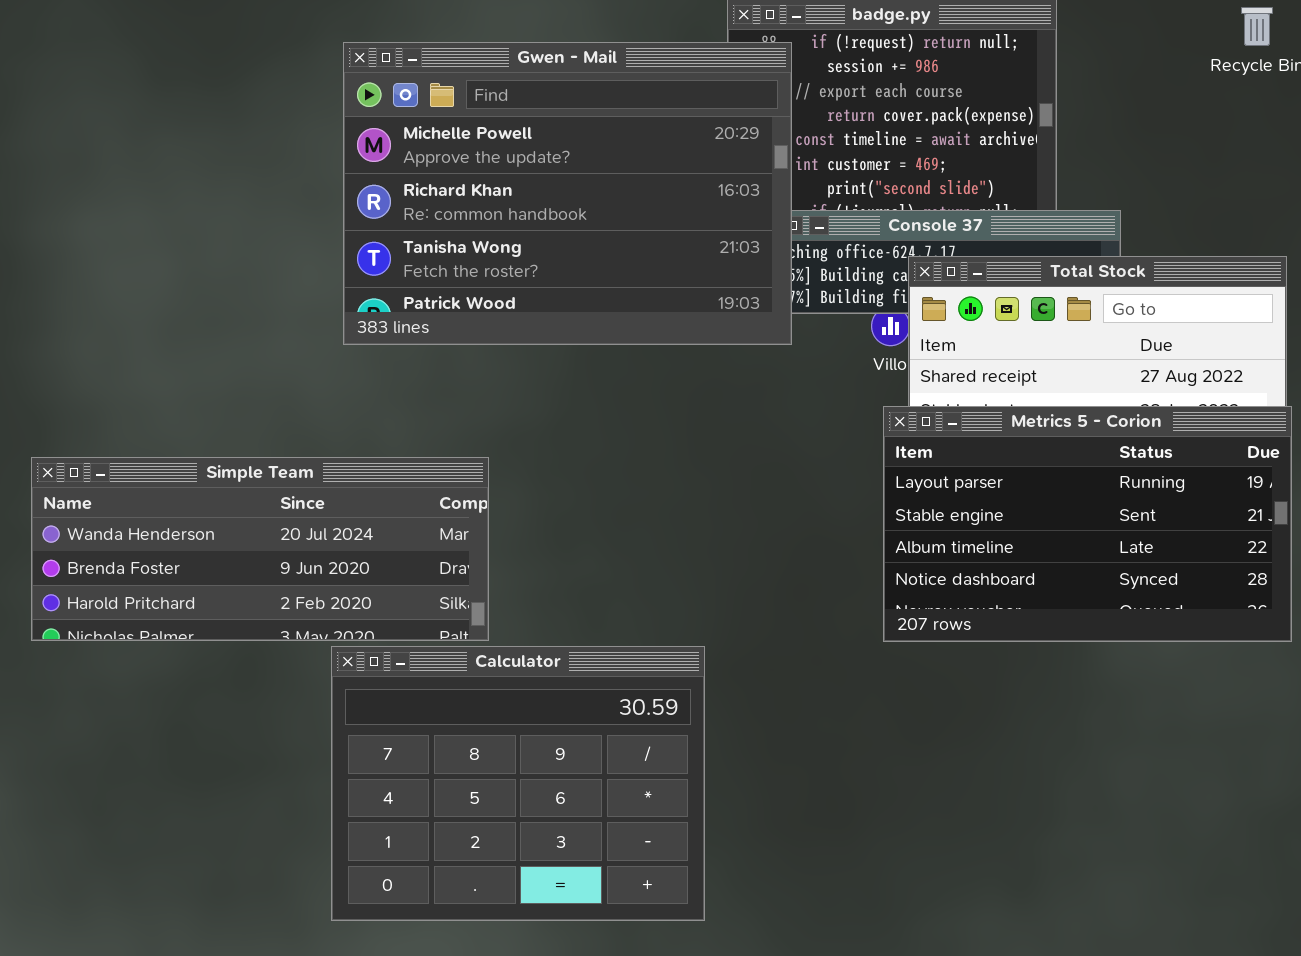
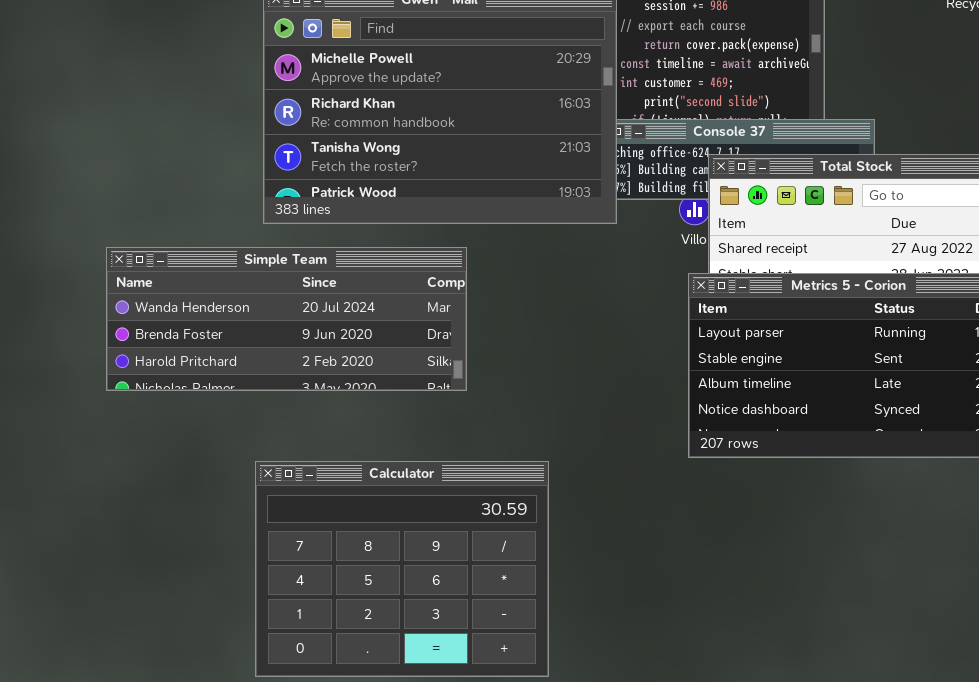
Simple Team: [31,457,489,641] -> [106,247,467,391], moved

